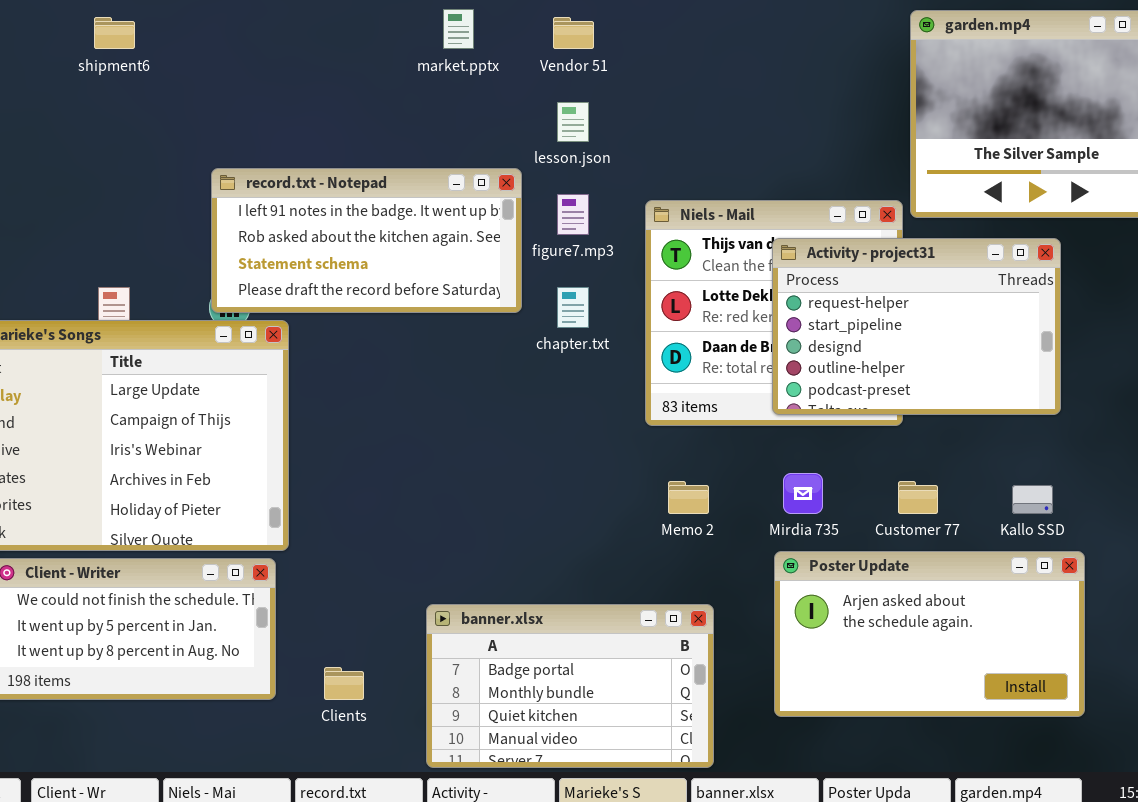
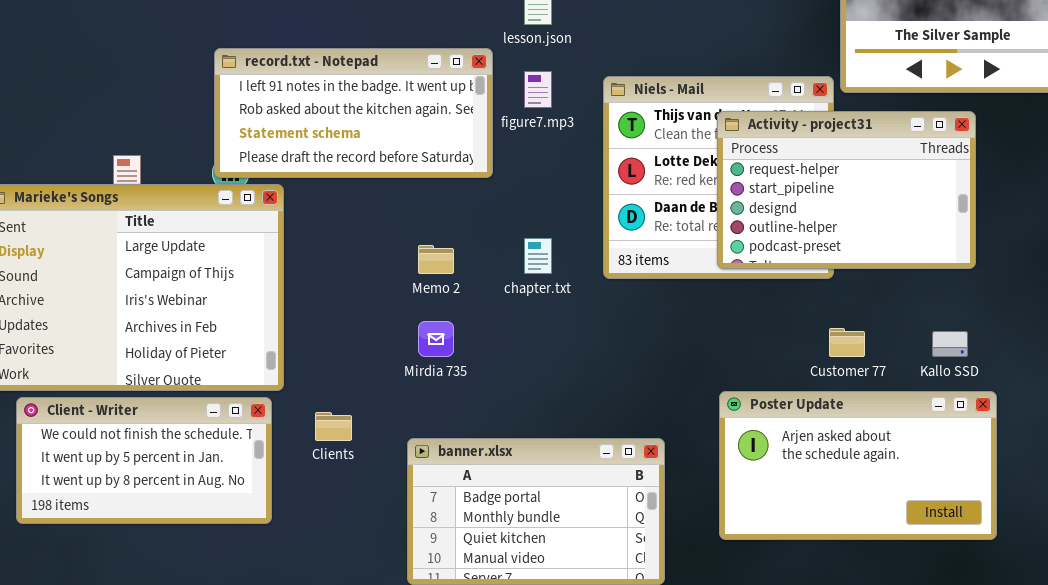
chapter.txt: [557,287,589,328] -> [524,238,552,274], moved
Mirdia 735: [783,473,823,514] -> [418,321,454,357], moved
Memo 2: [668,481,709,514] -> [418,245,454,274], moved
Clients: [324,667,364,700] -> [315,412,352,441], moved

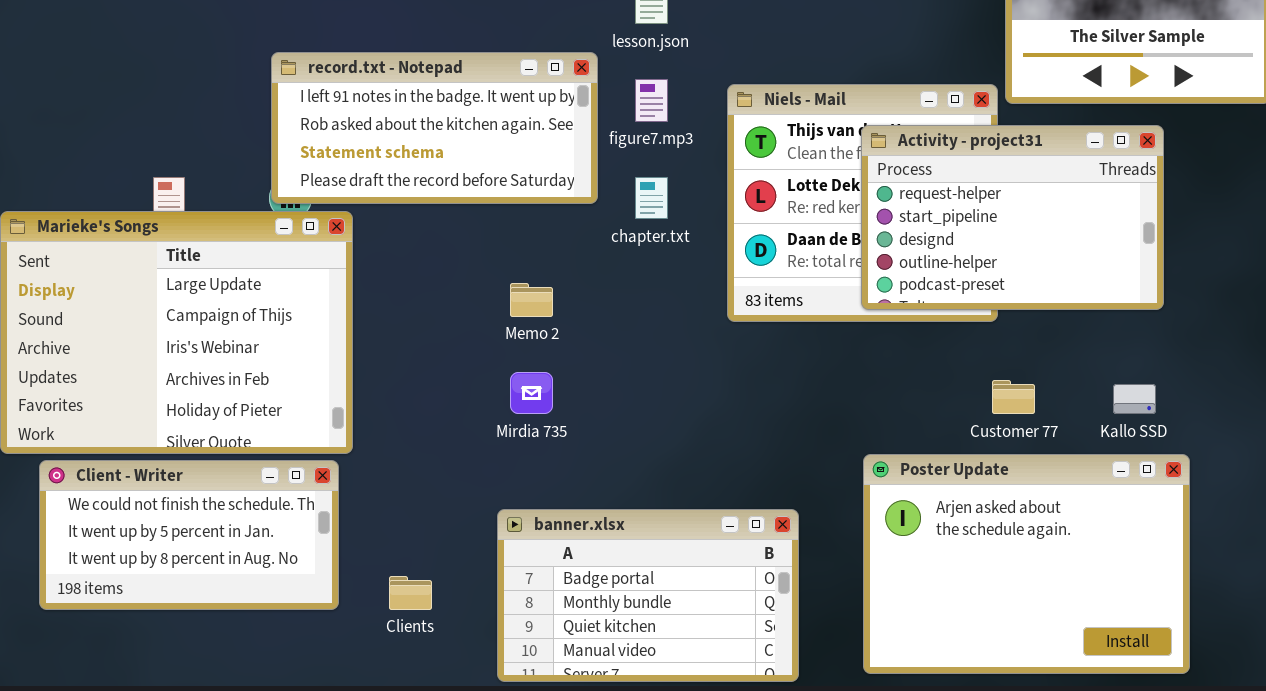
chapter.txt: [524,238,552,274] -> [635,177,668,219], moved
Poster Update: [719,391,997,540] -> [863,454,1190,674], resized
Clients: [315,412,352,441] -> [389,576,432,610], moved

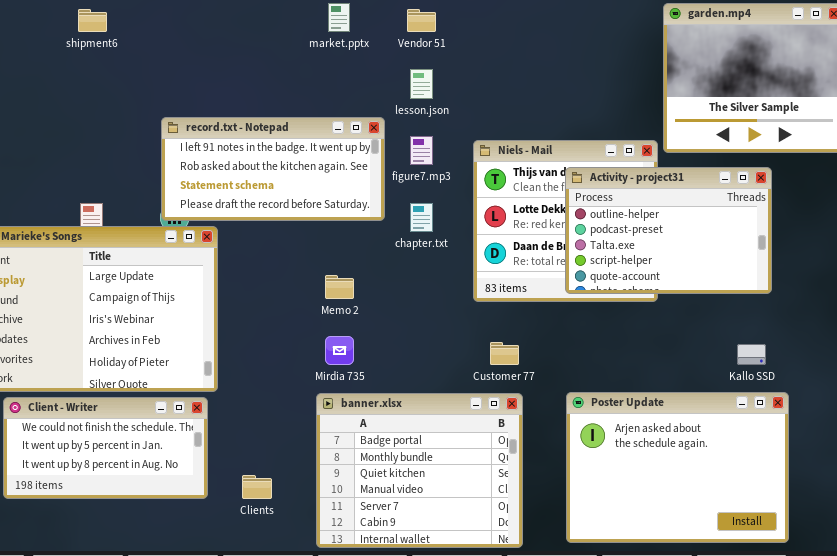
Activity - project31: [861,125,1164,310] -> [565,167,772,294], scrolled down 3 rows
Customer 77: [992,380,1035,414] -> [490,342,519,365], moved
banner.xlsx: [497,509,799,682] -> [316,393,523,548], resized

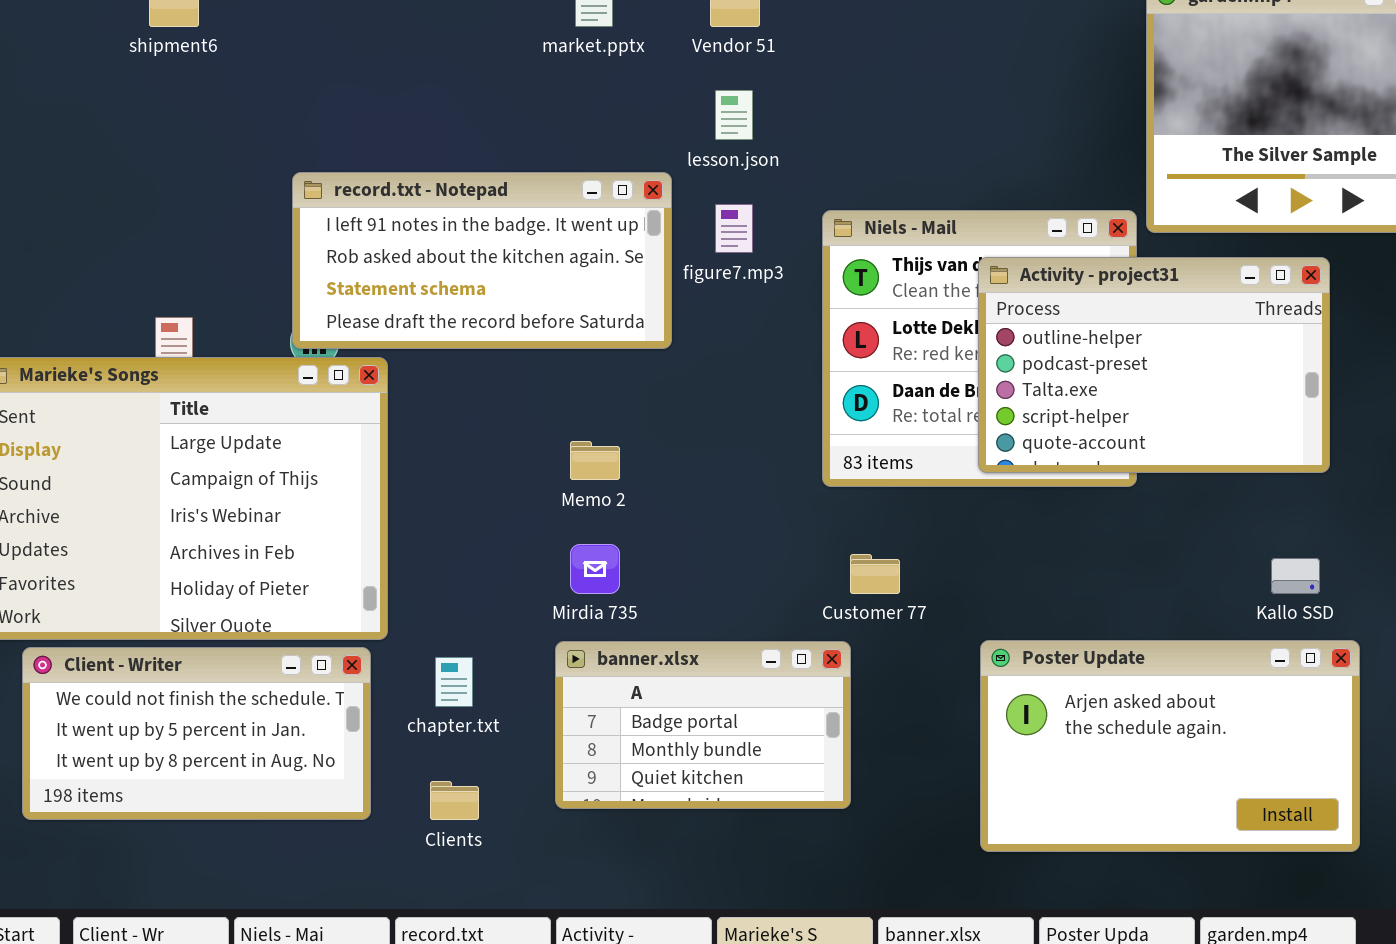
chapter.txt: [410,203,433,232] -> [435,657,473,707], moved
Poster Update: [566,392,789,543] -> [980,640,1360,852], resized
banner.xlsx: [316,393,523,548] -> [555,641,851,809], resized

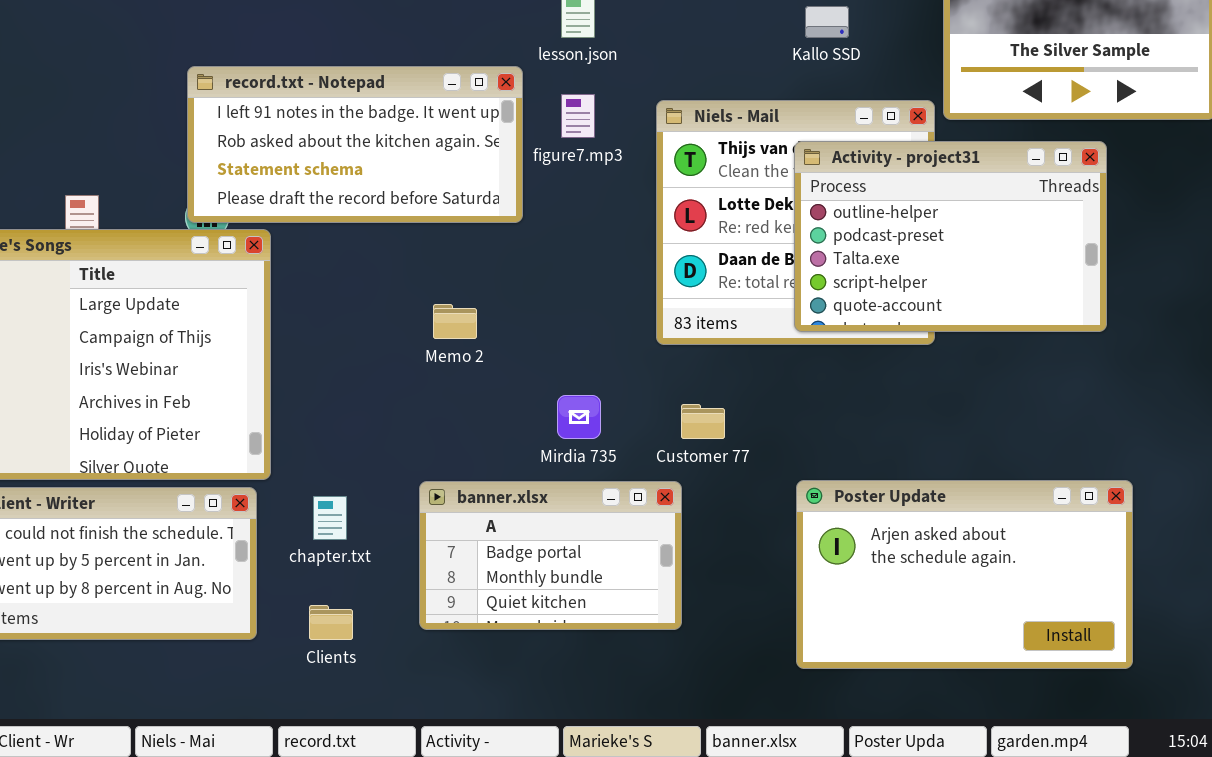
Mirdia 735: [570,544,620,594] -> [557,395,601,439], moved
Kallo SSD: [1271,558,1320,594] -> [805,6,849,38], moved

